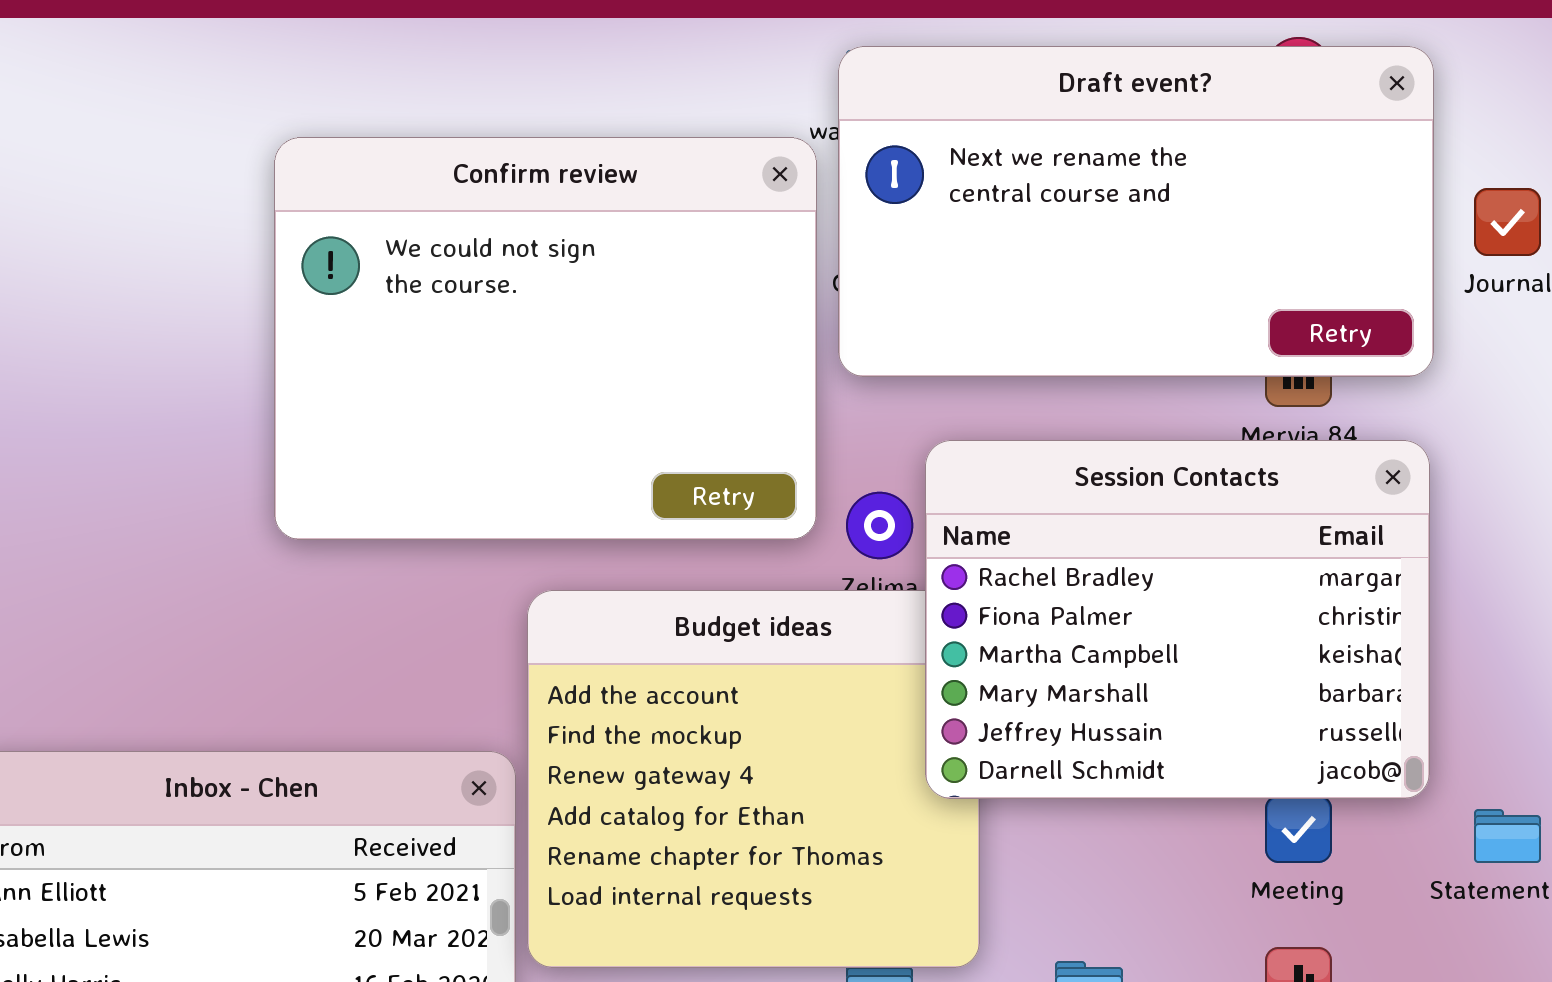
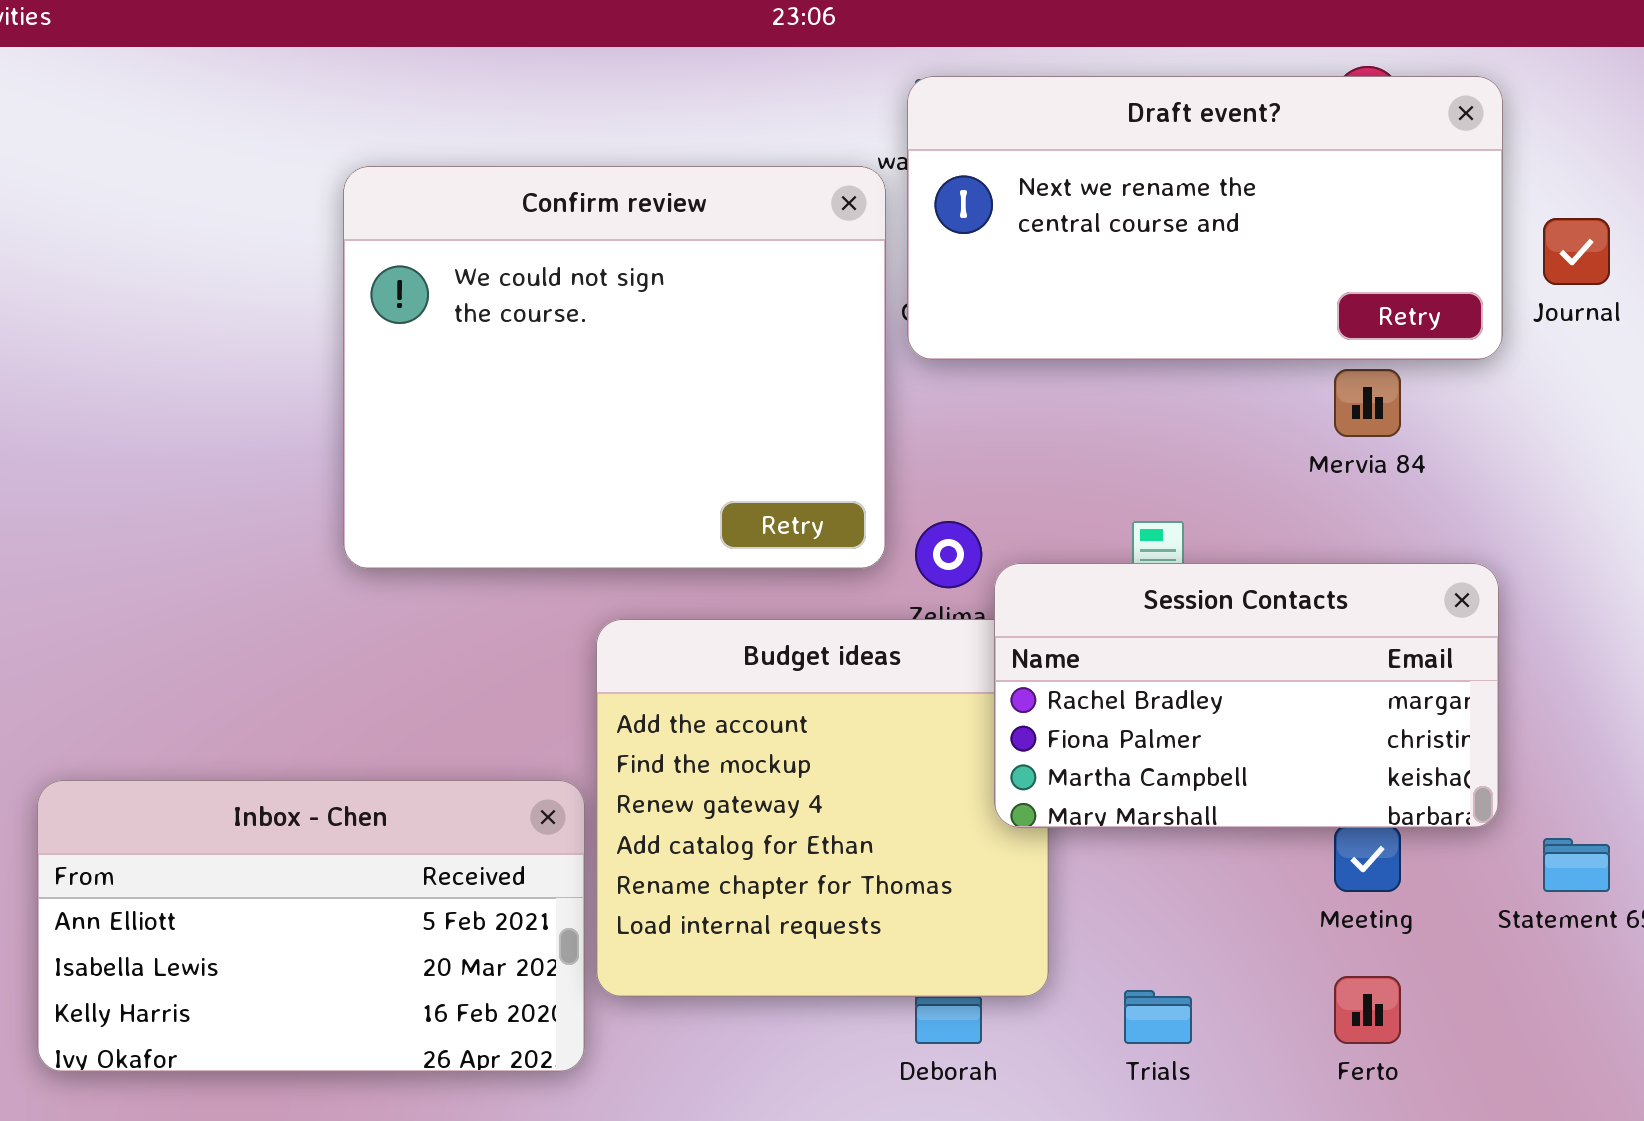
Draft event?: [838,46,1434,377] -> [907,76,1503,360], resized
Session Contacts: [925,440,1430,799] -> [994,563,1499,828], resized

